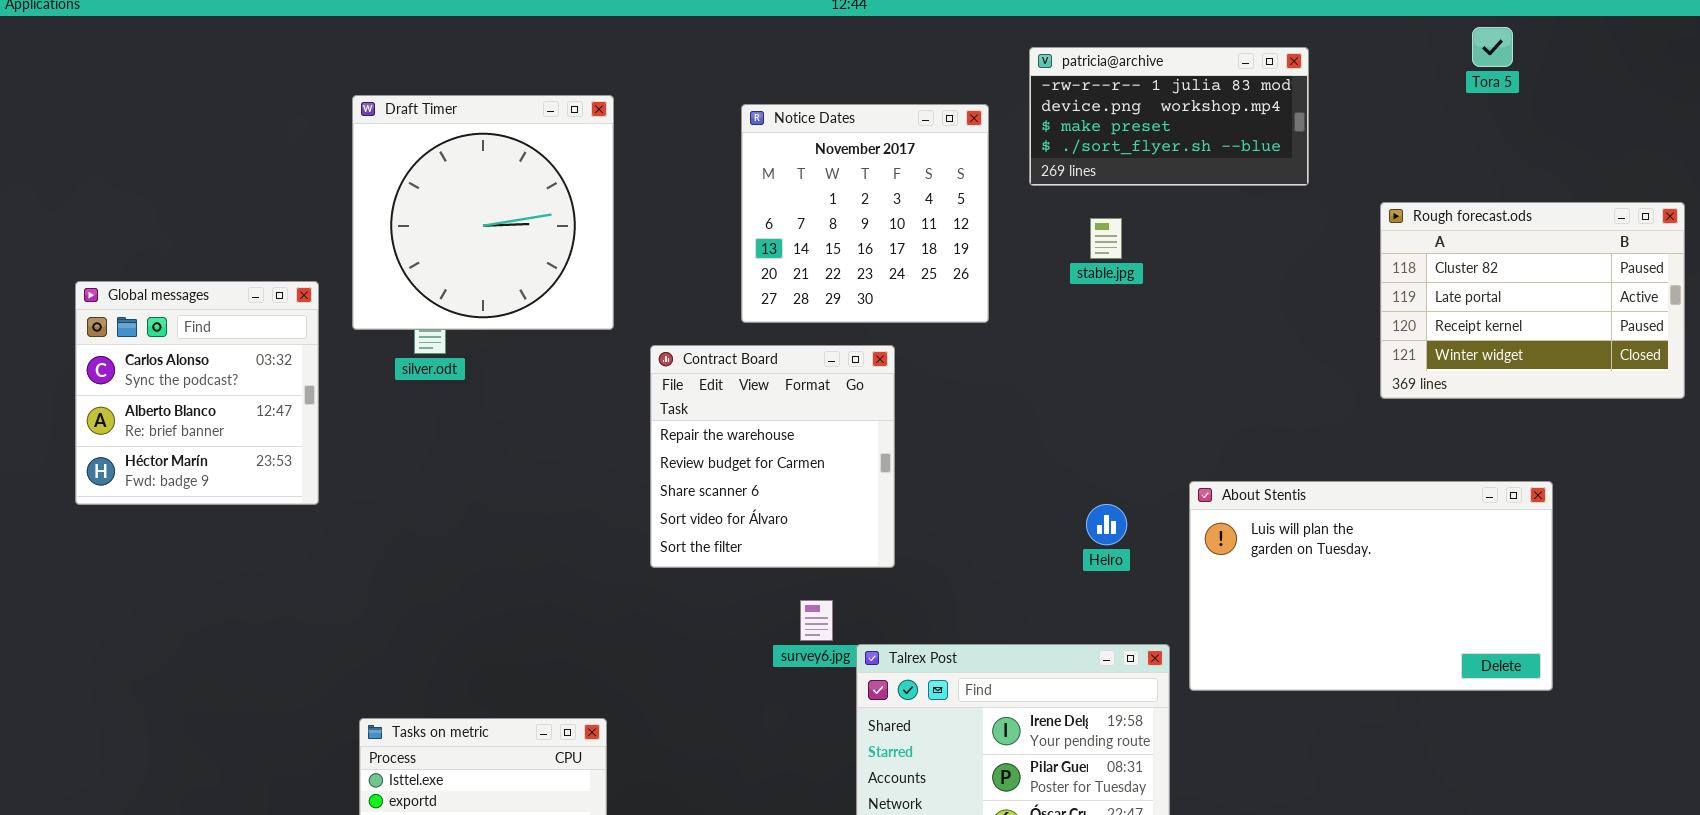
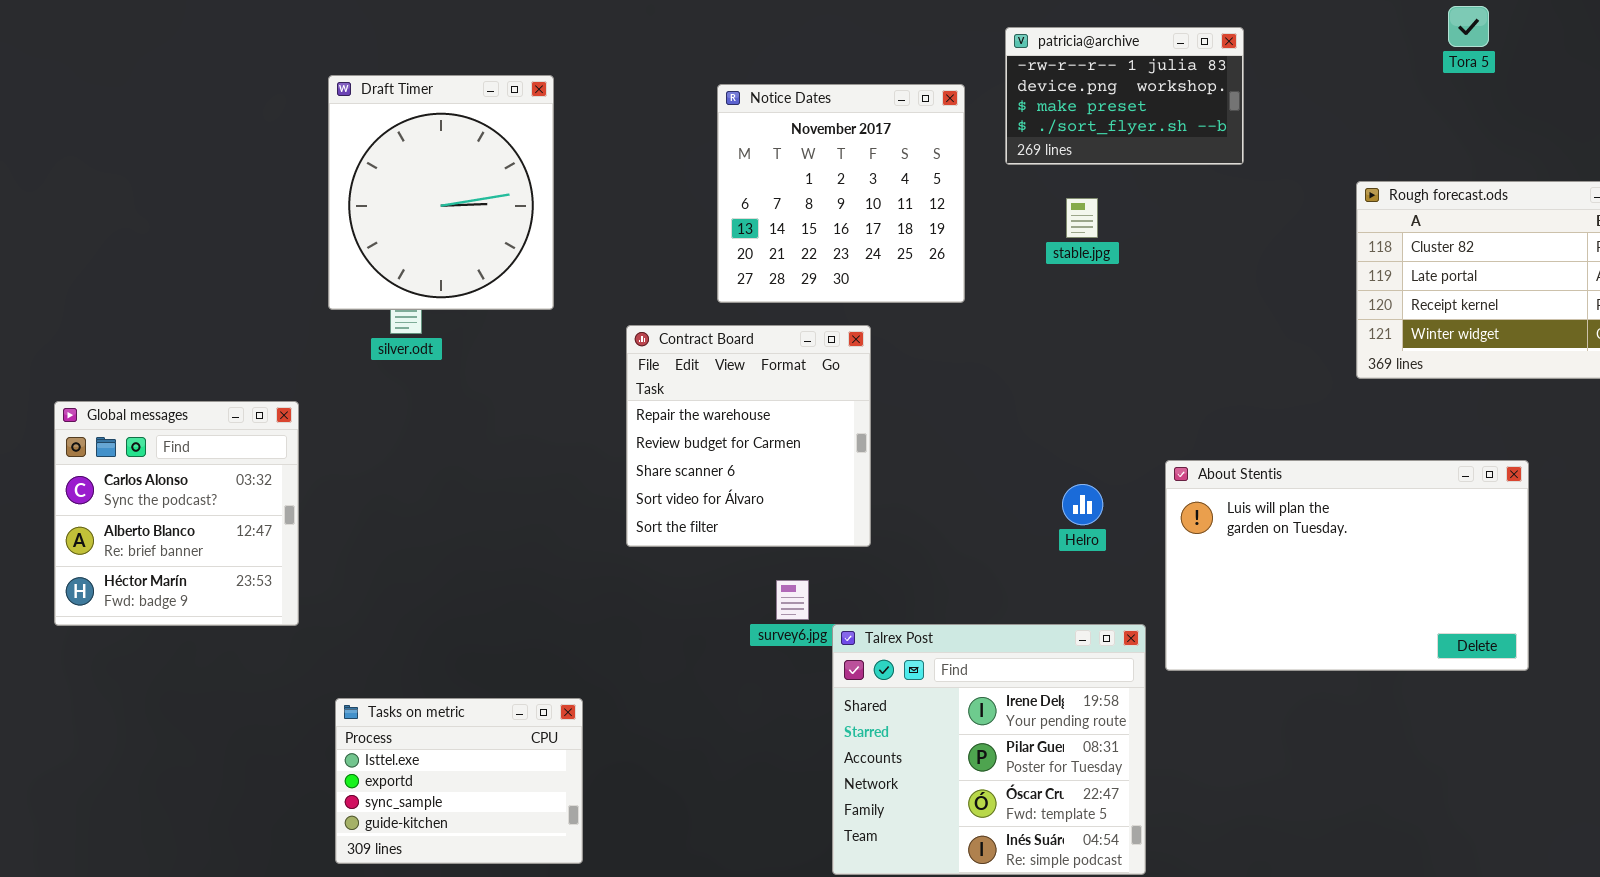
patricia@archive: [1029,47,1309,186] -> [1005,27,1244,165], resized
Draft Timer: [352,95,614,330] -> [328,75,554,310], resized
Global messages: [75,281,319,505] -> [54,401,299,626], moved

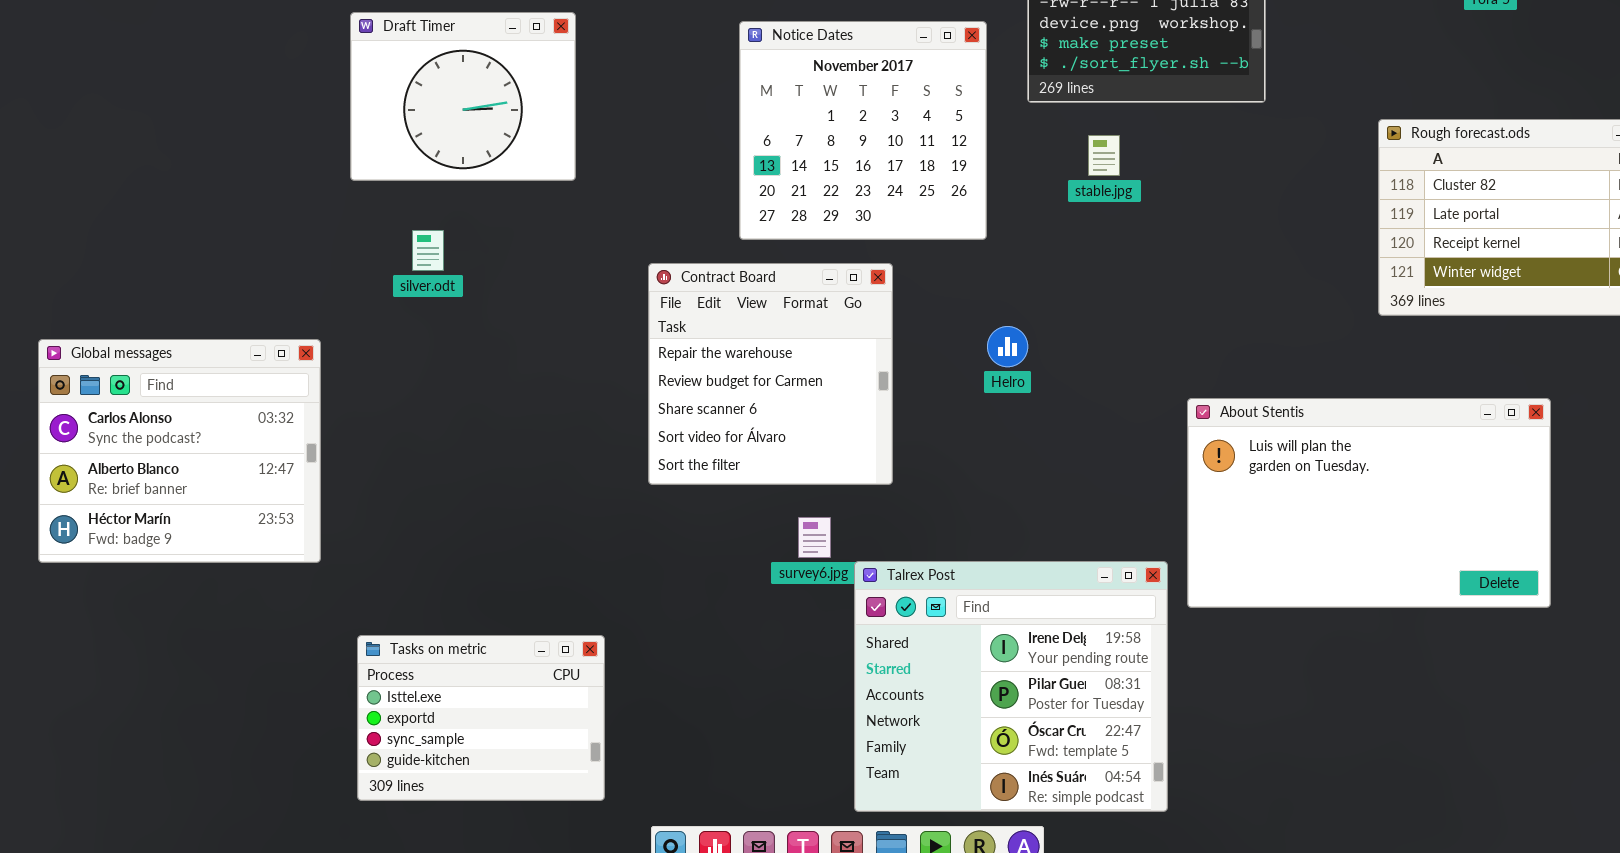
Draft Timer: [328,75,554,310] -> [350,12,576,181], resized
Global messages: [54,401,299,626] -> [38,339,321,563], resized
Helro: [1062,484,1103,525] -> [987,326,1028,367], moved

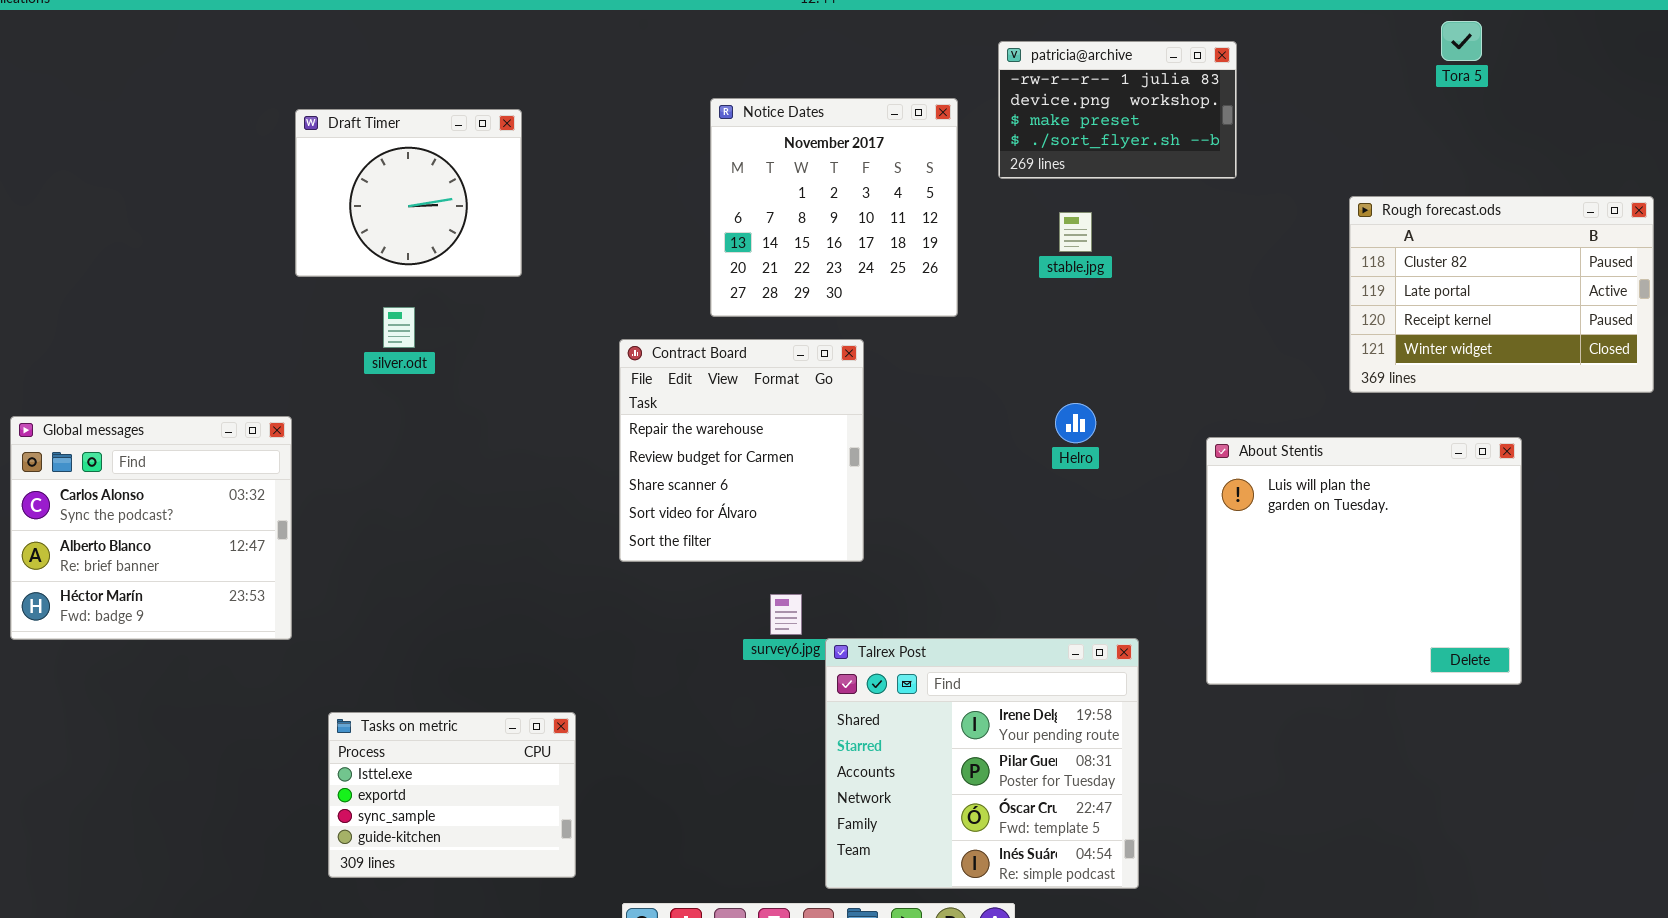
Draft Timer: [350,12,576,181] -> [295,109,522,277], moved
Helro: [987,326,1028,367] -> [1055,403,1096,443], moved
About Stentis: [1187,398,1551,608] -> [1206,437,1522,685], resized

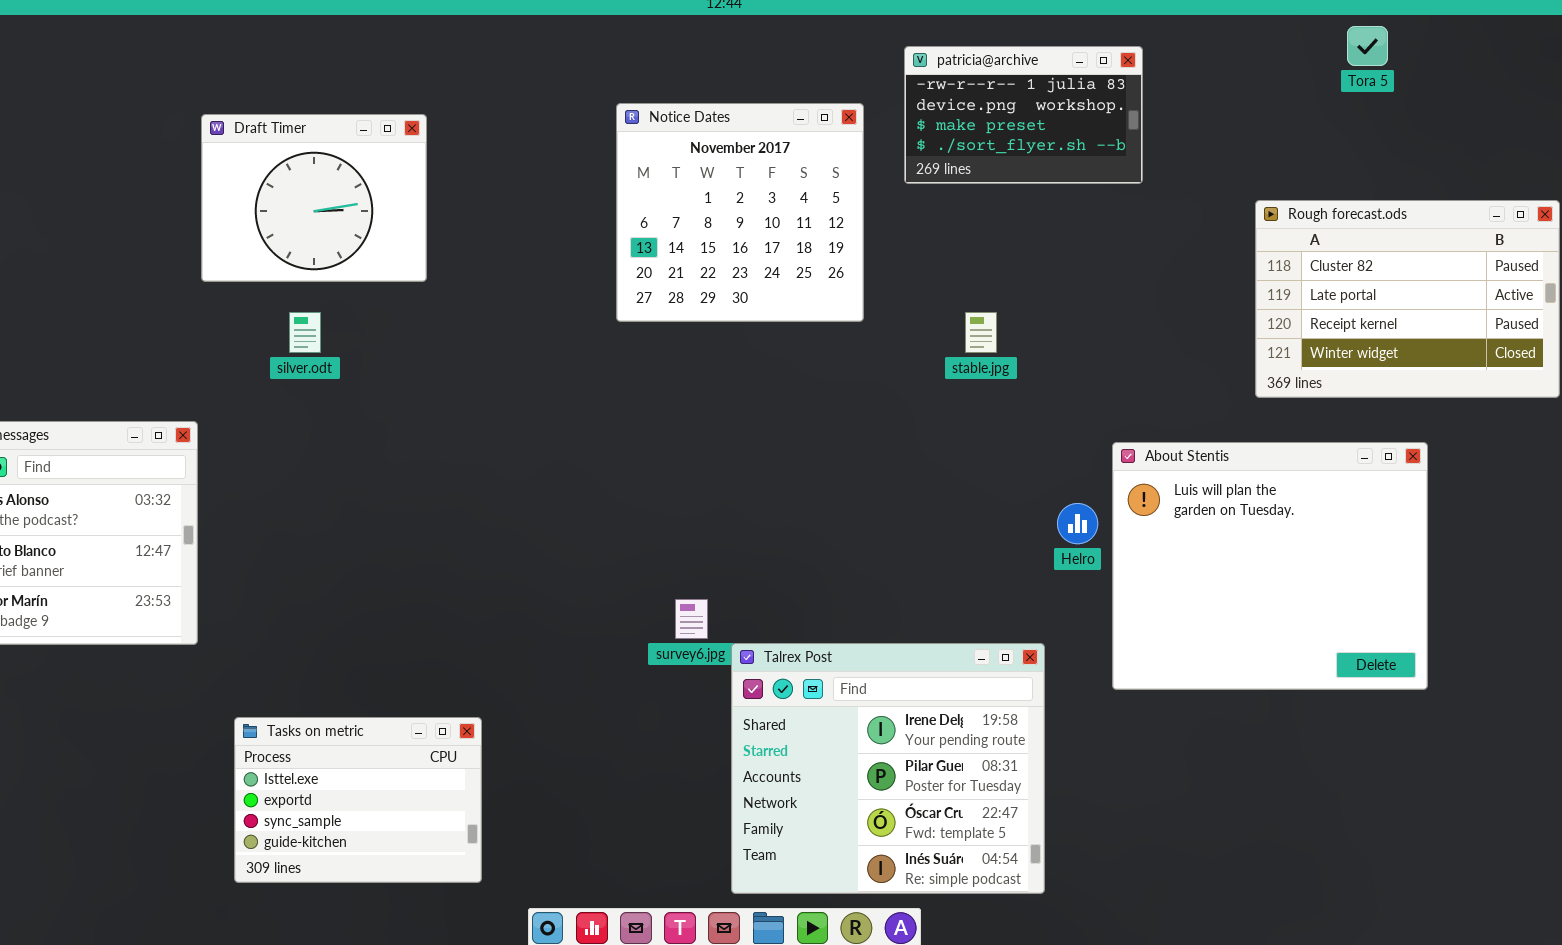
stable.jpg: [1059,212,1092,252] -> [965,312,997,353], moved
Contract Board: [619,339,864,562] -> none, closed
Helro: [1055,403,1096,443] -> [1057,503,1098,544], moved

